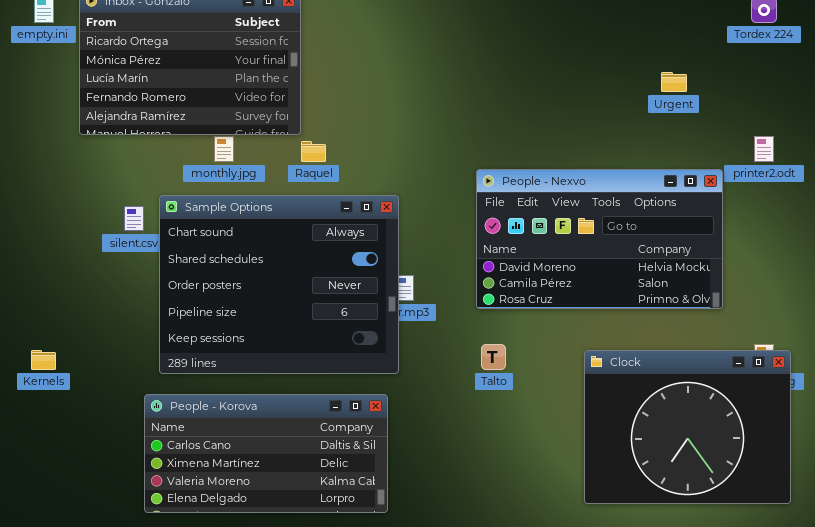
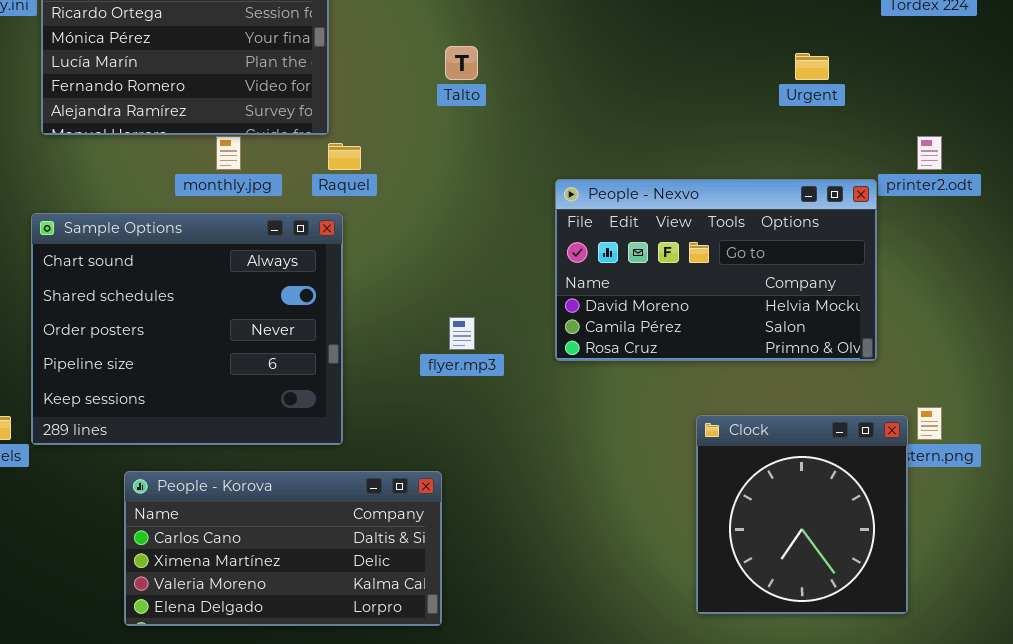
Sample Options: [159,195,399,374] -> [31,213,343,445], moved
Talto: [481,344,506,370] -> [445,46,478,80], moved
Clock: [584,350,791,504] -> [696,415,908,614], resized

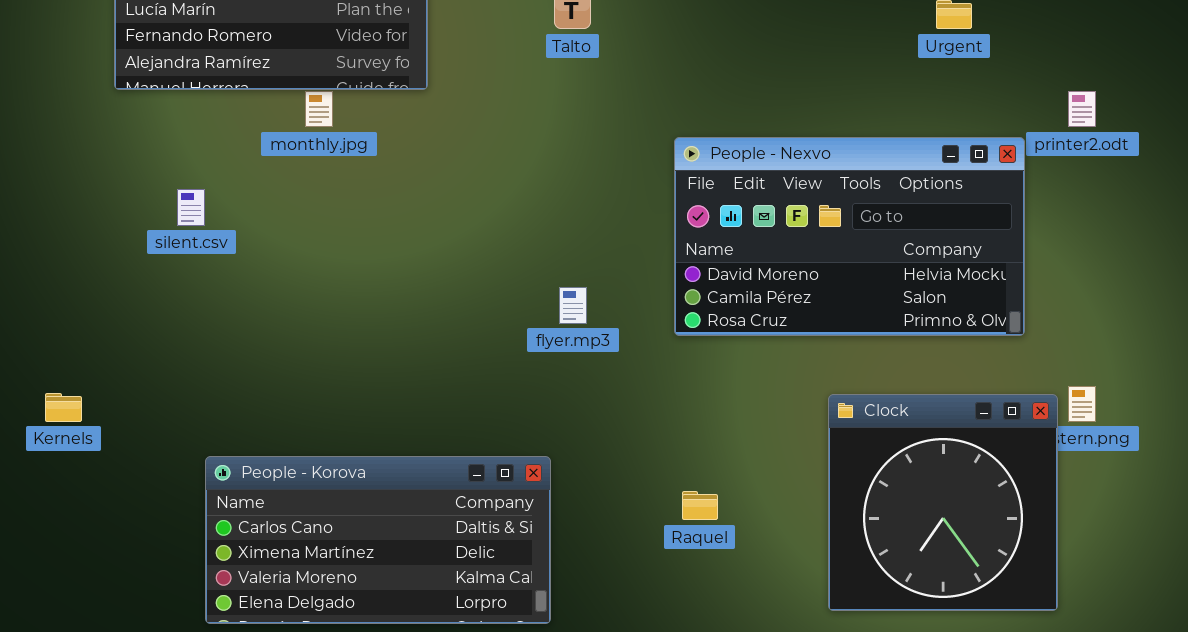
Raquel: [328,143,361,170] -> [682,491,718,520], moved
Sample Options: [31,213,343,445] -> none, closed

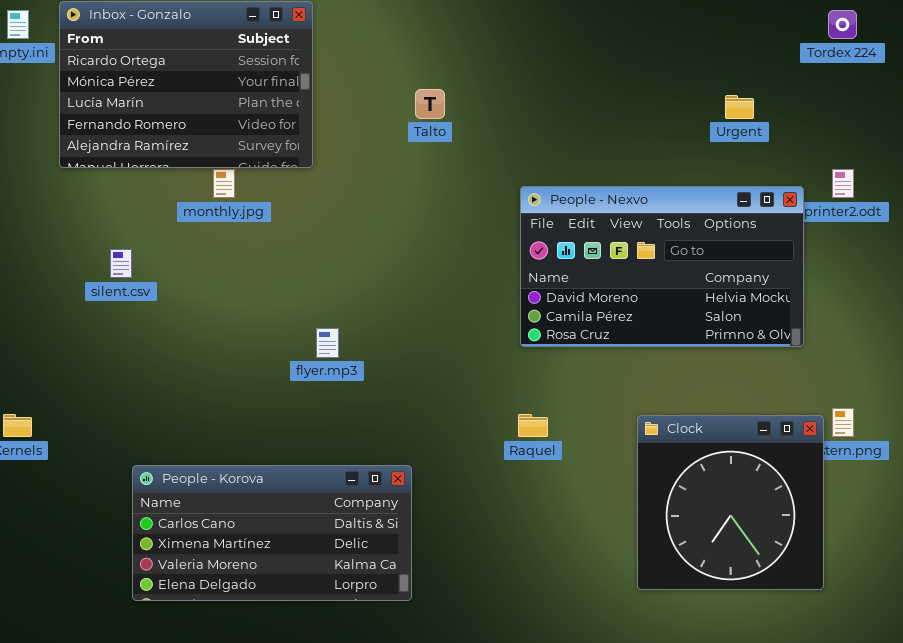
People - Nexvo: [674,137,1025,336] -> [520,186,804,347], moved
flyer.mp3: [559,287,587,324] -> [316,328,339,358], moved
Raquel: [682,491,718,520] -> [518,414,548,437], moved

